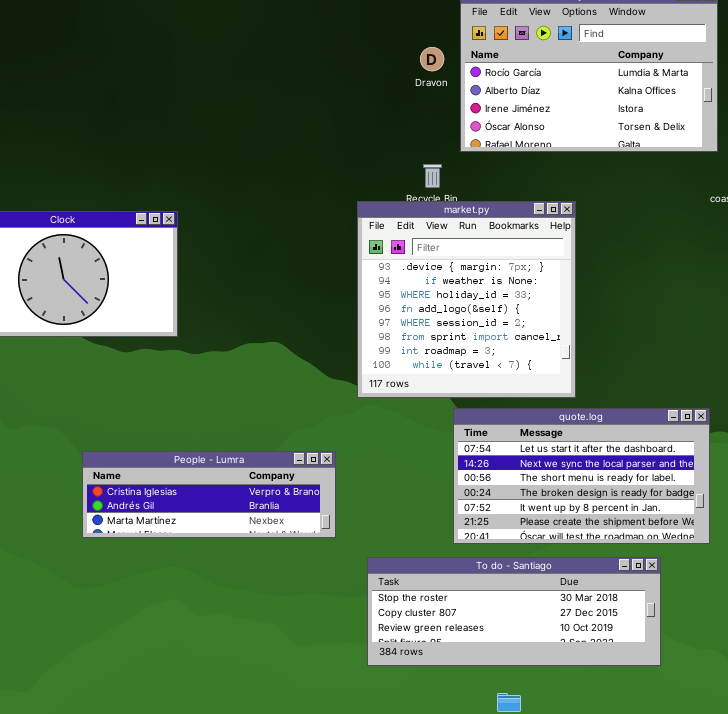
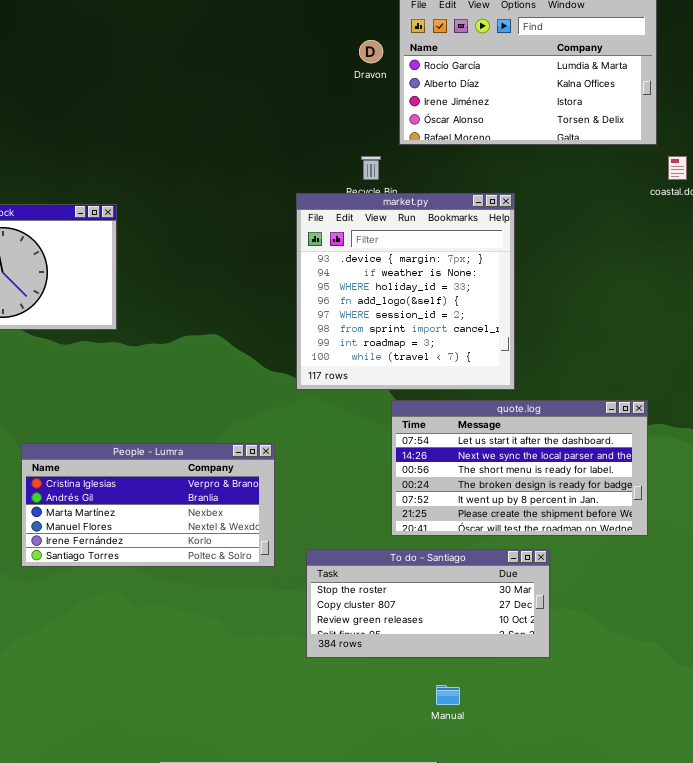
People - Lumra: [82,451,336,538] -> [21,443,275,567], resized
To do - Santiago: [367,557,661,666] -> [306,549,550,658], resized

